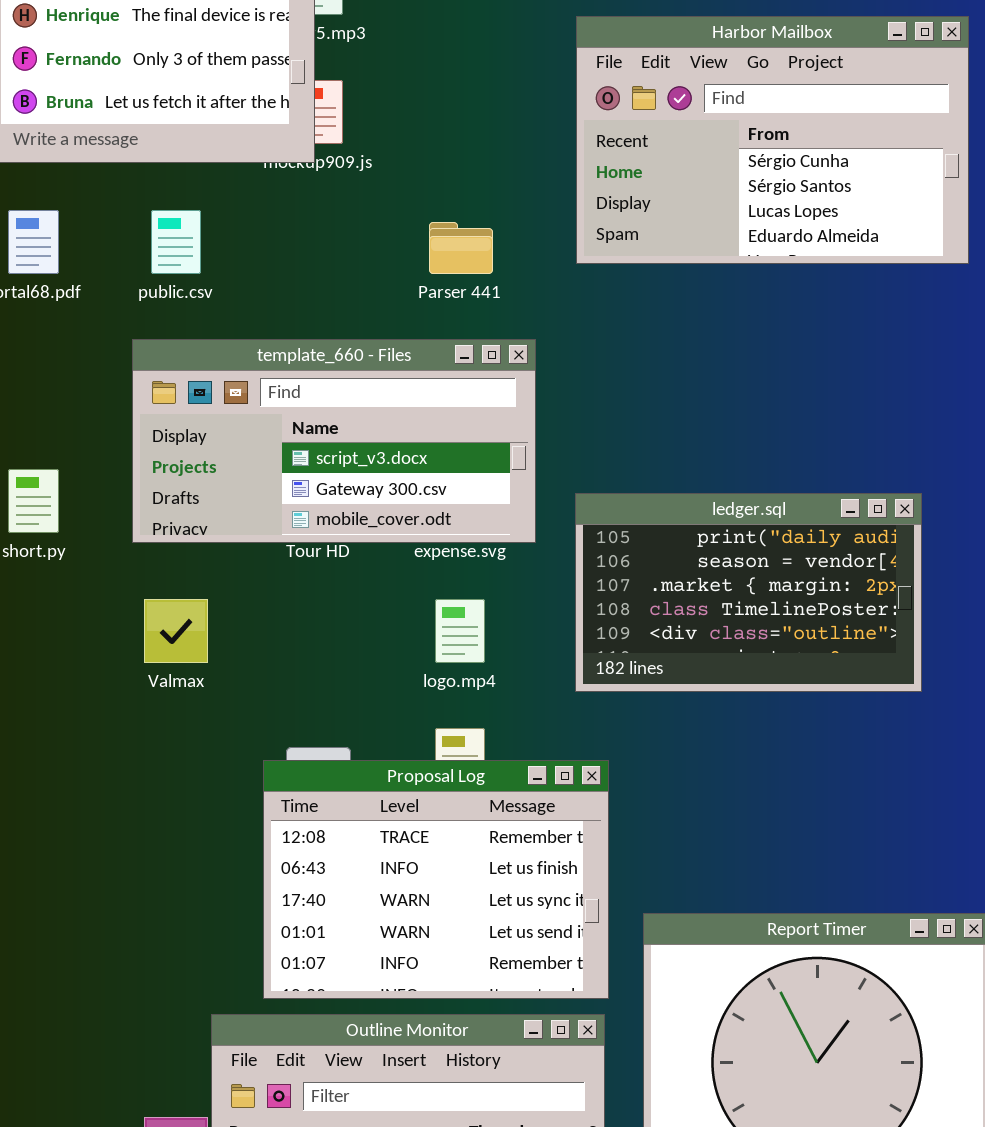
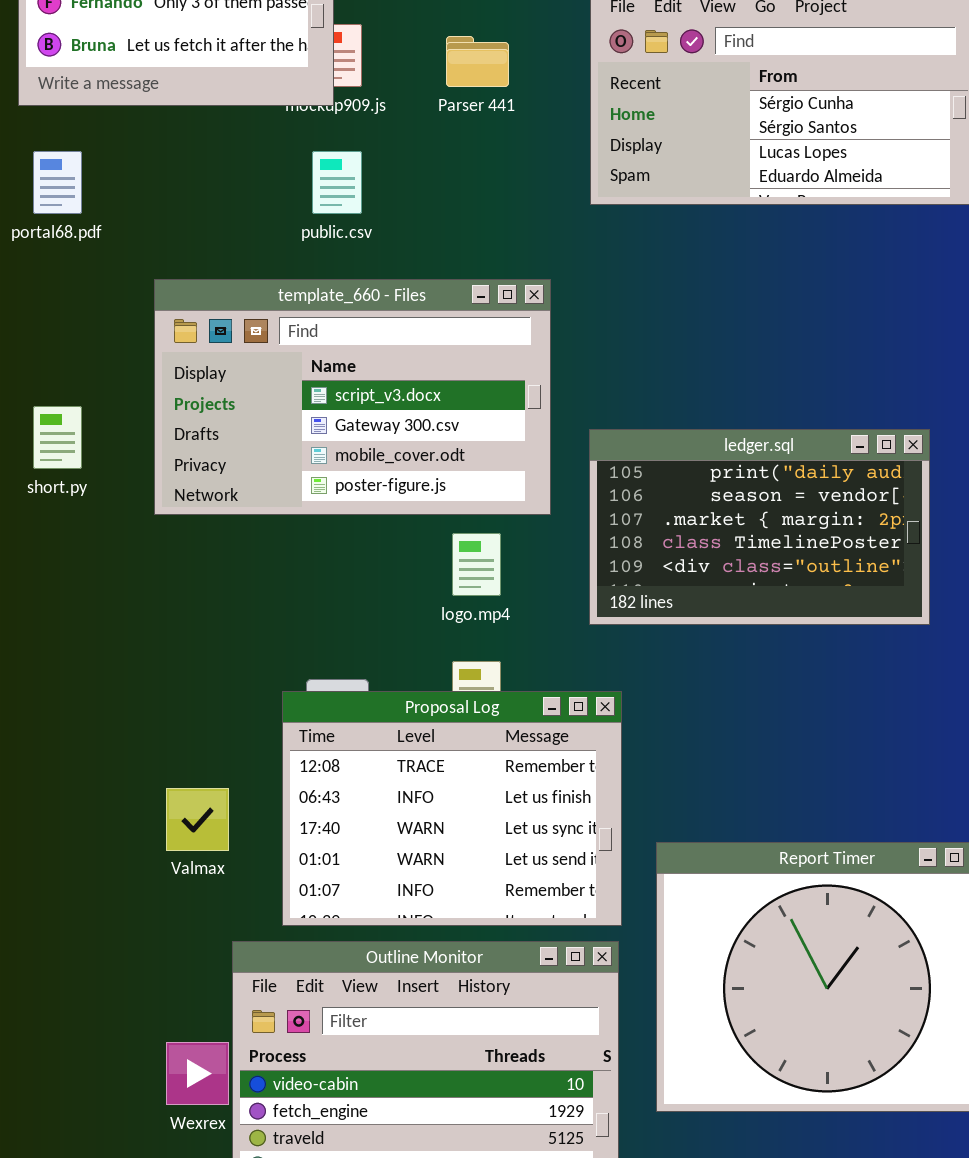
public.csv: [151,210,201,274] -> [312,151,362,214], moved
Parser 441: [429,222,493,274] -> [446,36,509,87], moved
template_660 - Files: [132,339,536,543] -> [154,279,551,515], resized
Valmax: [144,599,208,663] -> [166,788,229,851], moved

